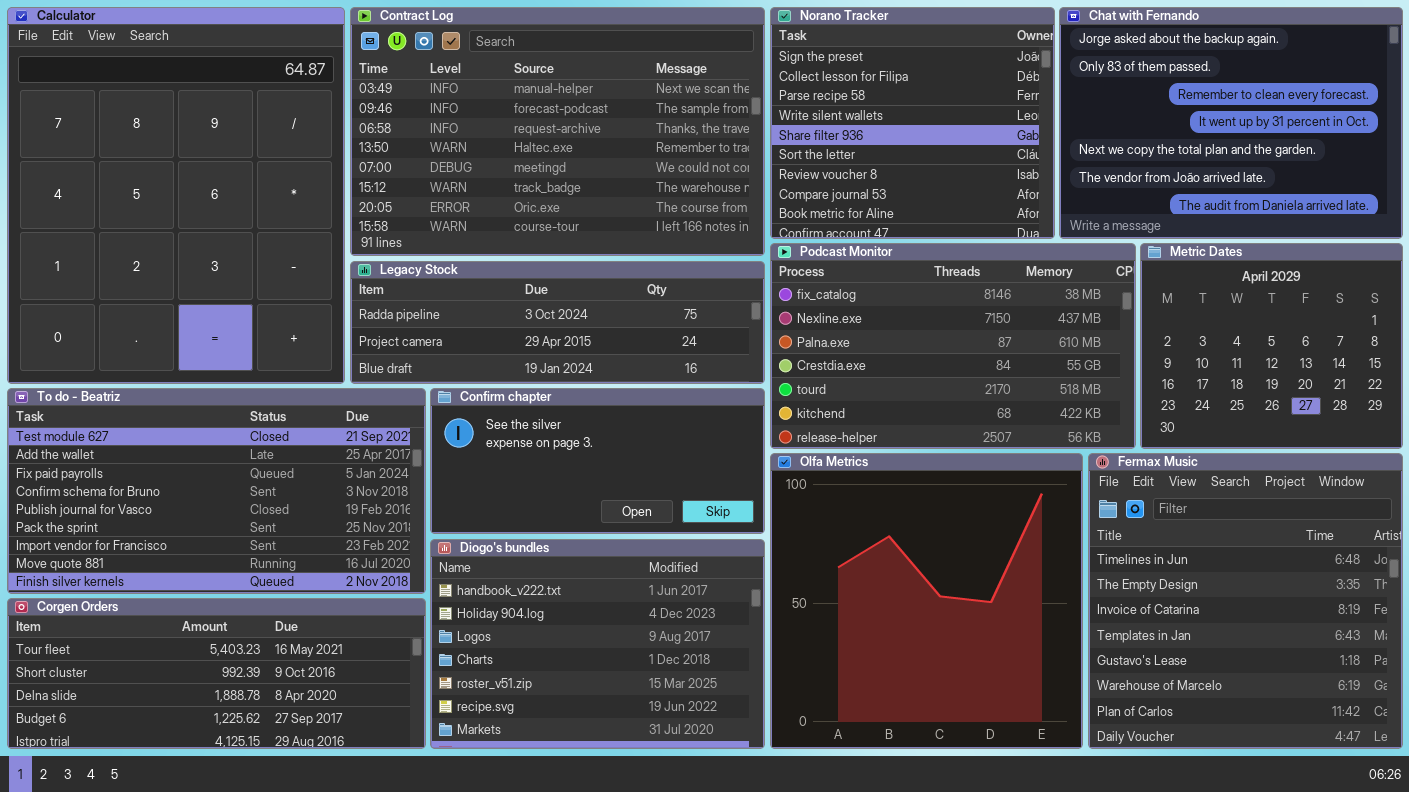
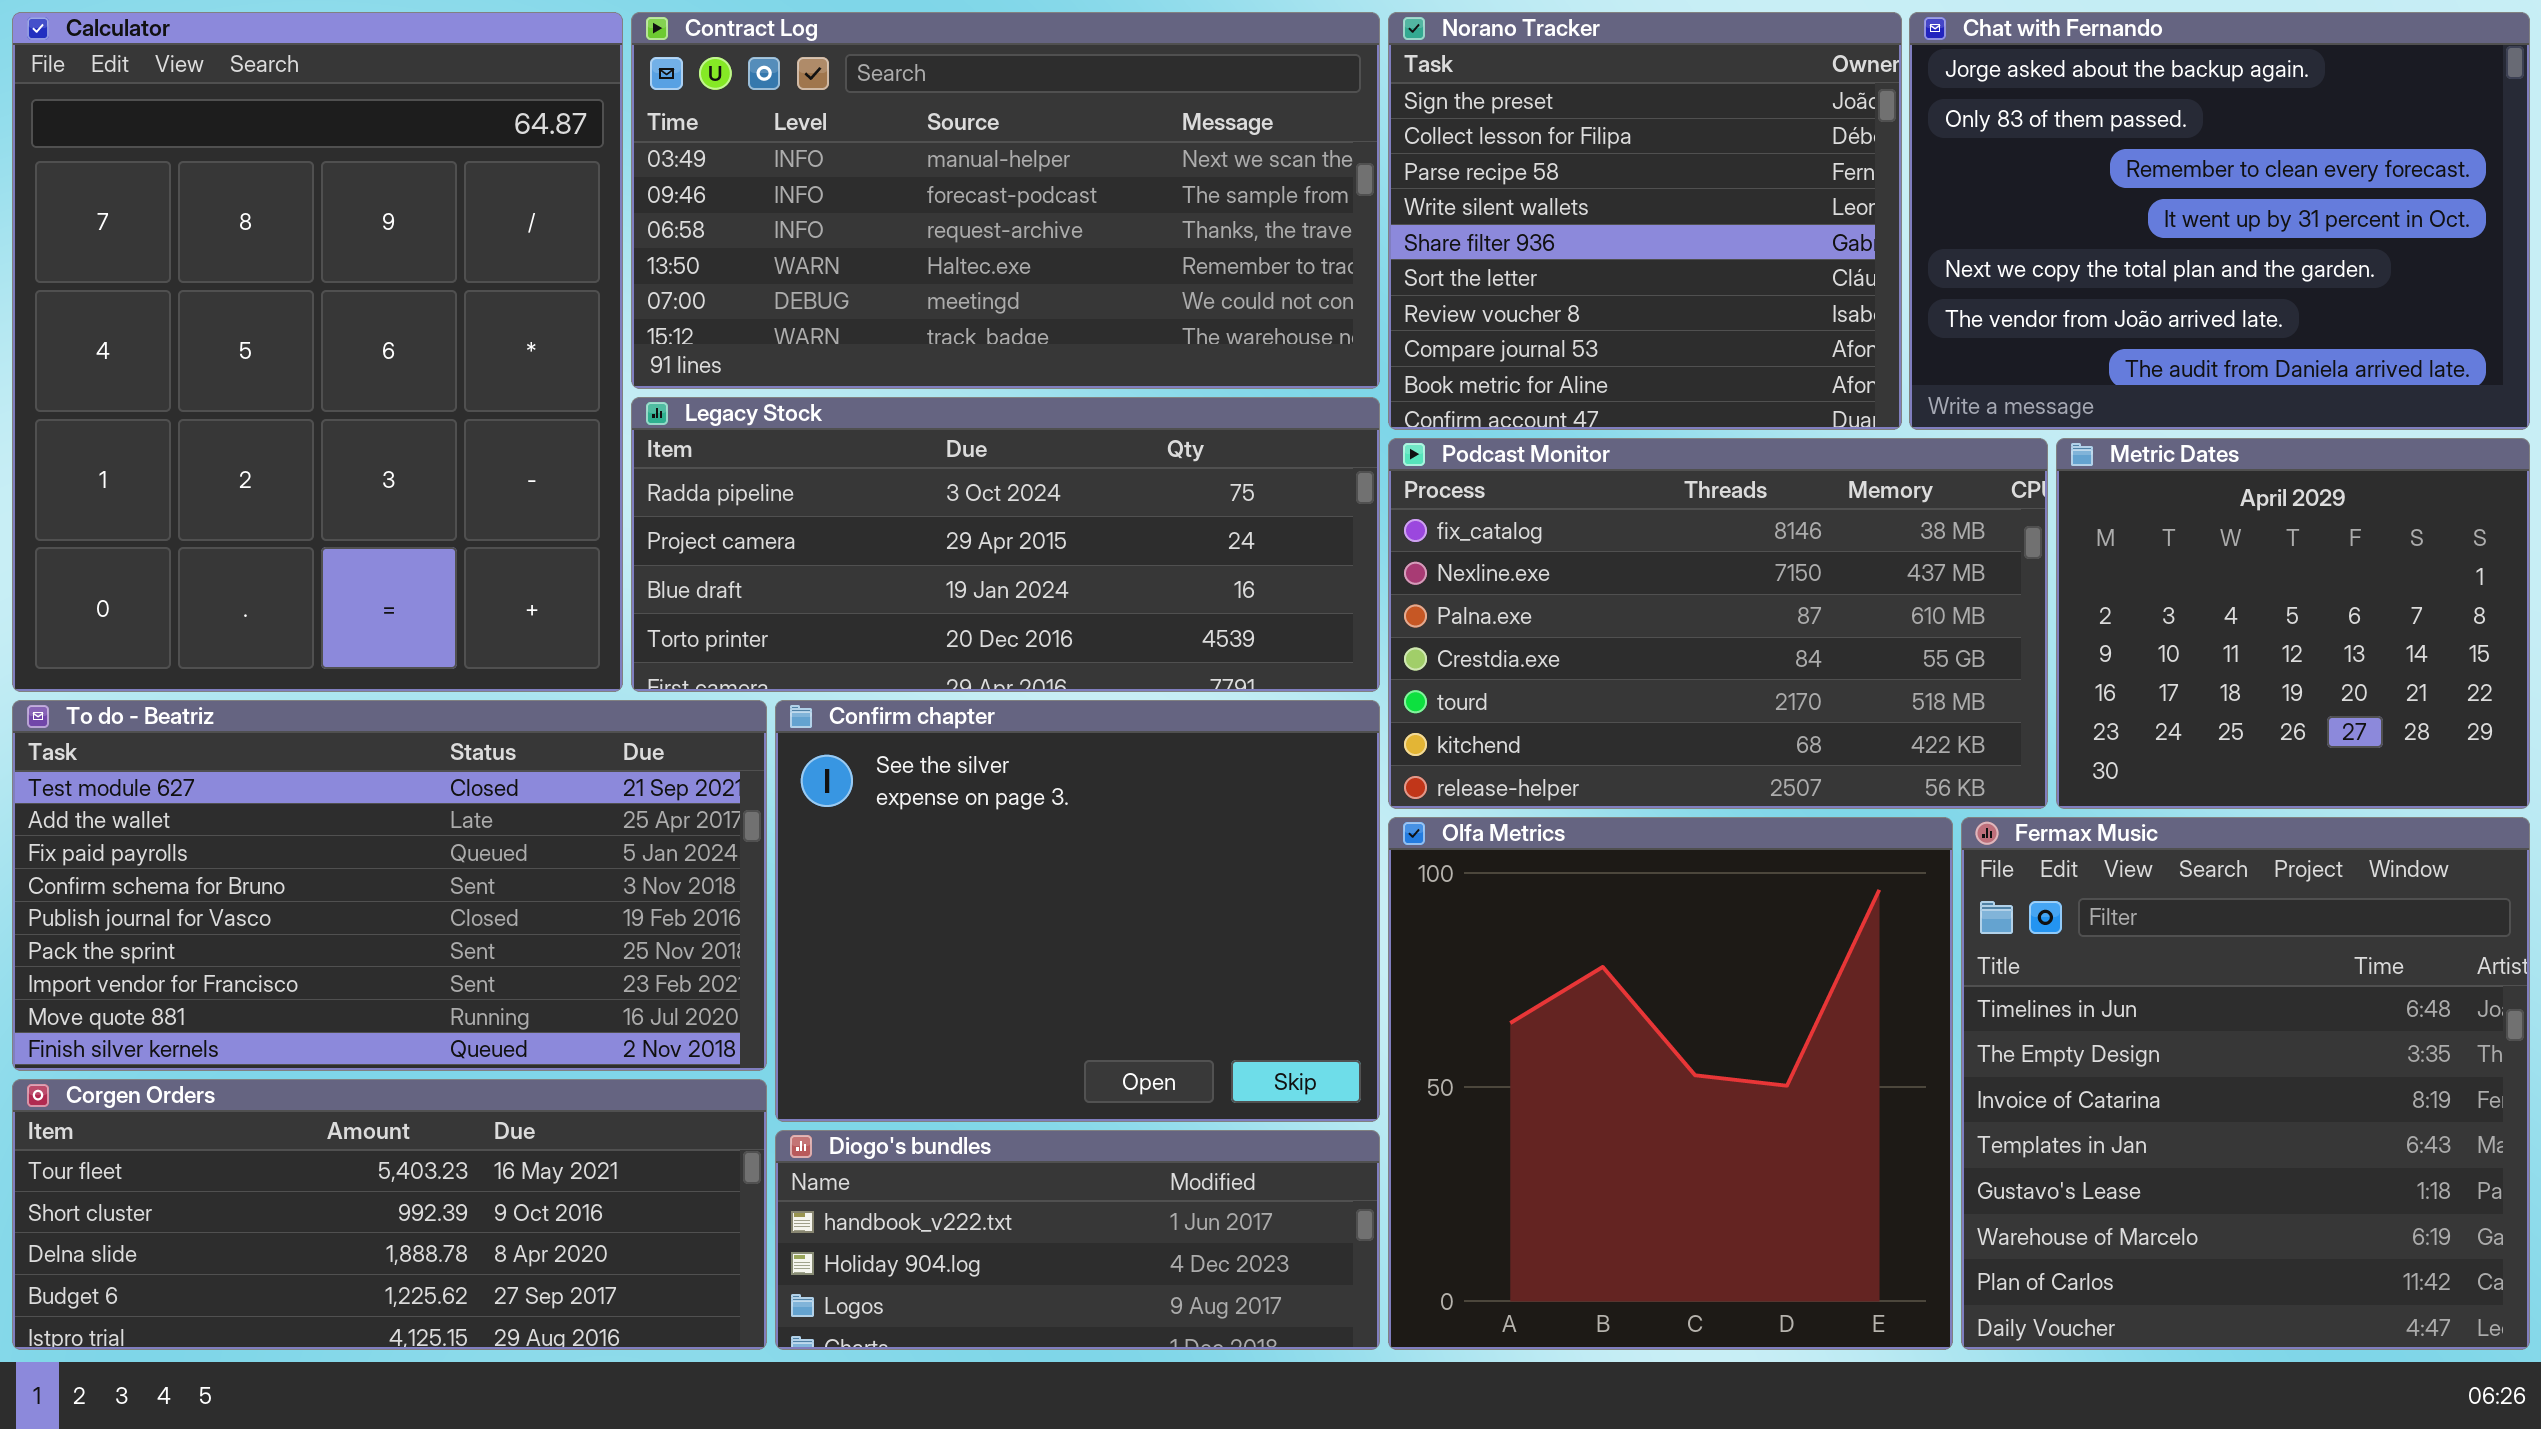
Contract Log: [350,7,765,256] -> [631,12,1380,389], resized
Legacy Stock: [350,261,765,384] -> [631,397,1380,692], resized
Confirm chapter: [430,388,765,534] -> [775,700,1380,1122], resized
Diogo's bundles: [430,539,765,749] -> [775,1130,1380,1350], resized

